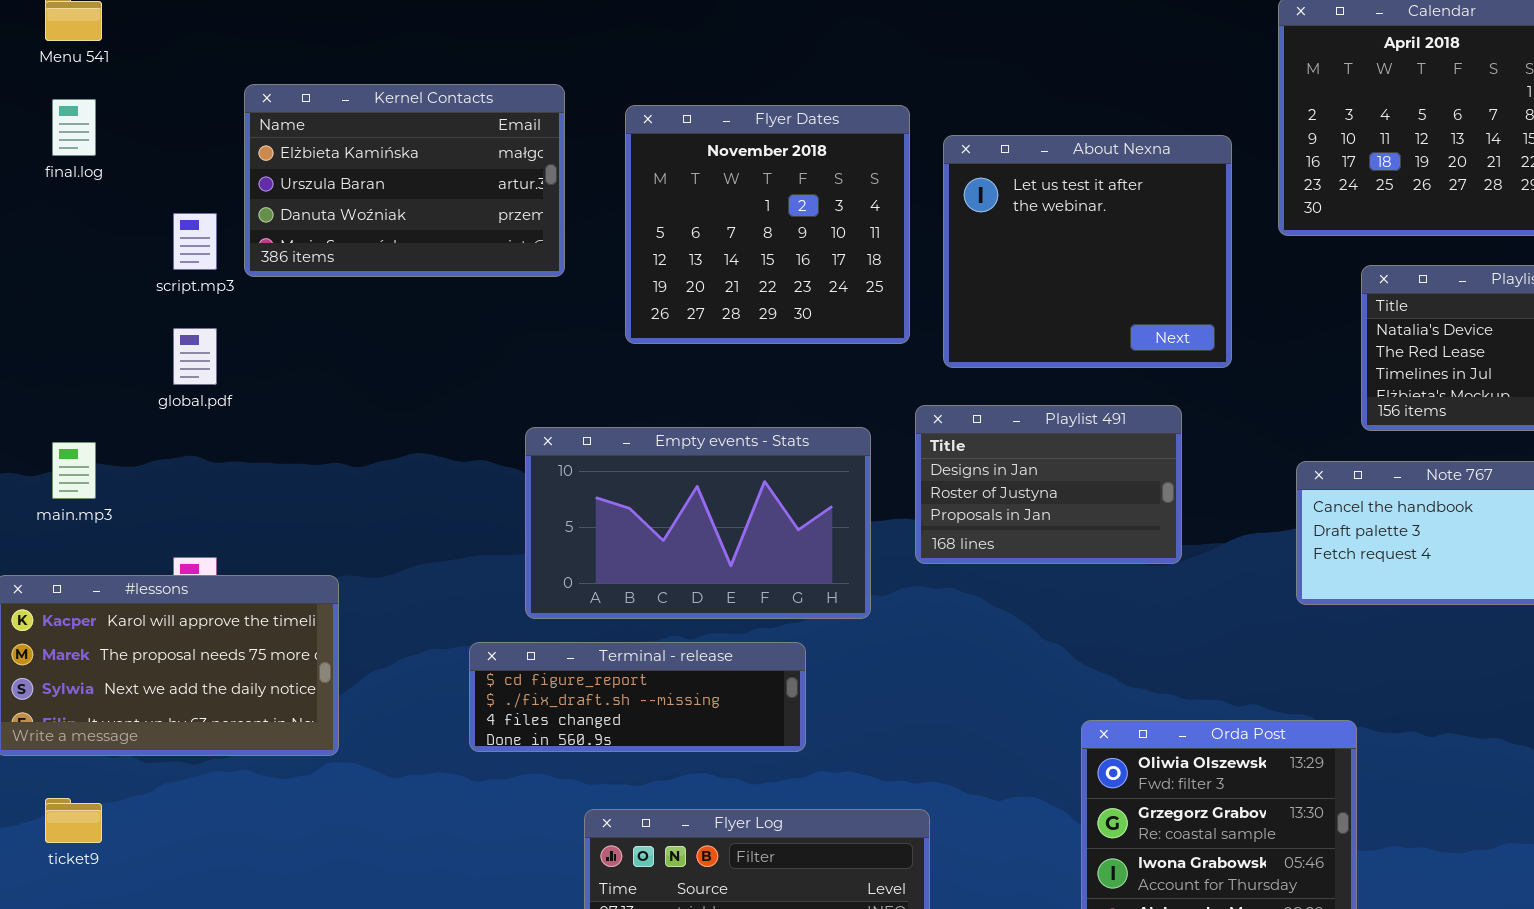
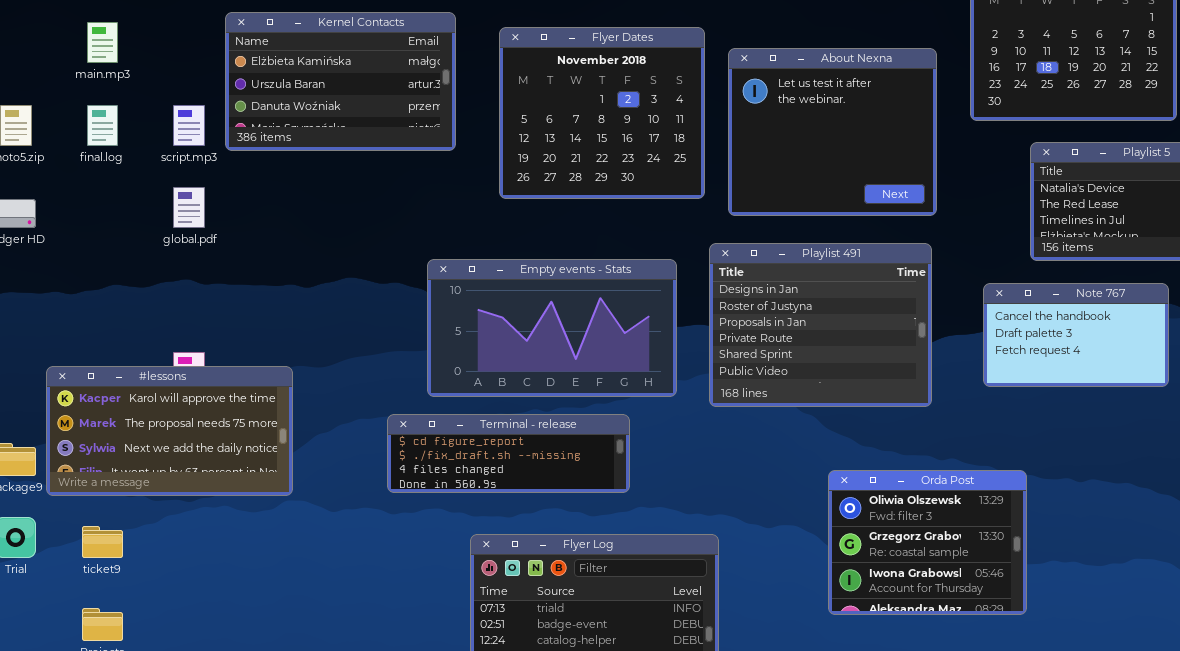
final.log: [52,99,96,156] -> [87,105,118,146], moved
Playlist 491: [915,405,1182,564] -> [709,243,932,407], resized
main.mp3: [52,442,96,499] -> [87,22,118,63], moved

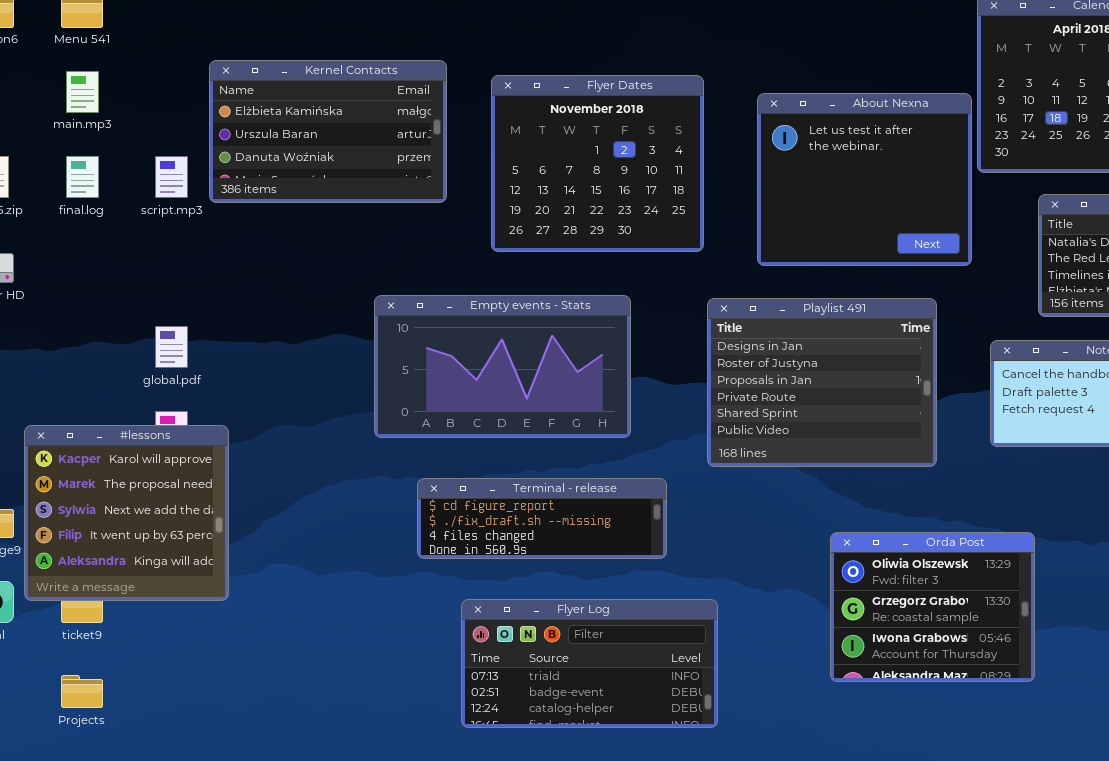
About Nexna: [728,48,937,216] -> [757,93,972,266], moved
global.pdf: [173,187,205,228] -> [155,326,188,368], moved
Empty events - Stats: [427,259,677,397] -> [374,295,631,438], moved
#lessons: [46,366,293,496] -> [24,425,229,601], resized
Terminal - release: [387,414,630,493] -> [417,478,667,559], moved

